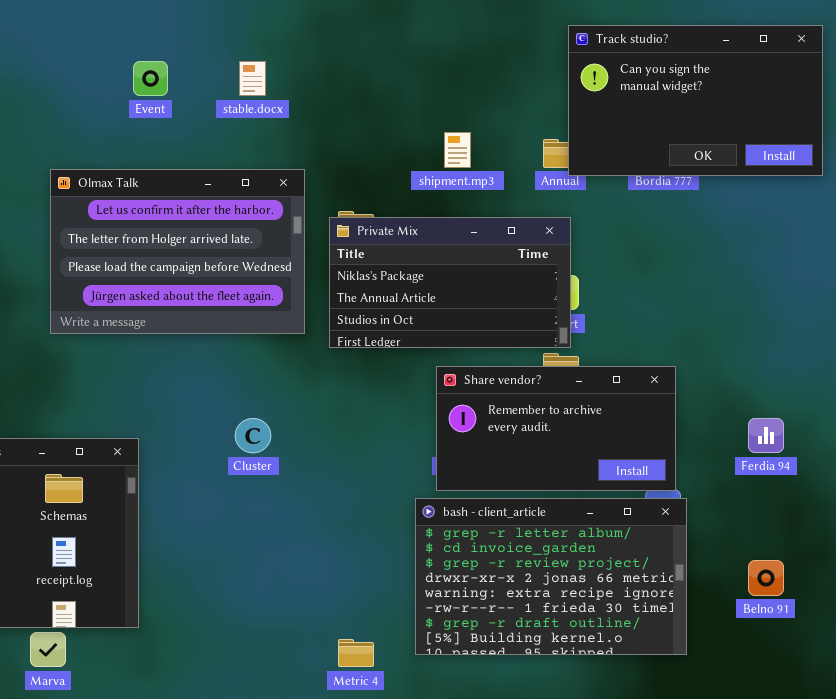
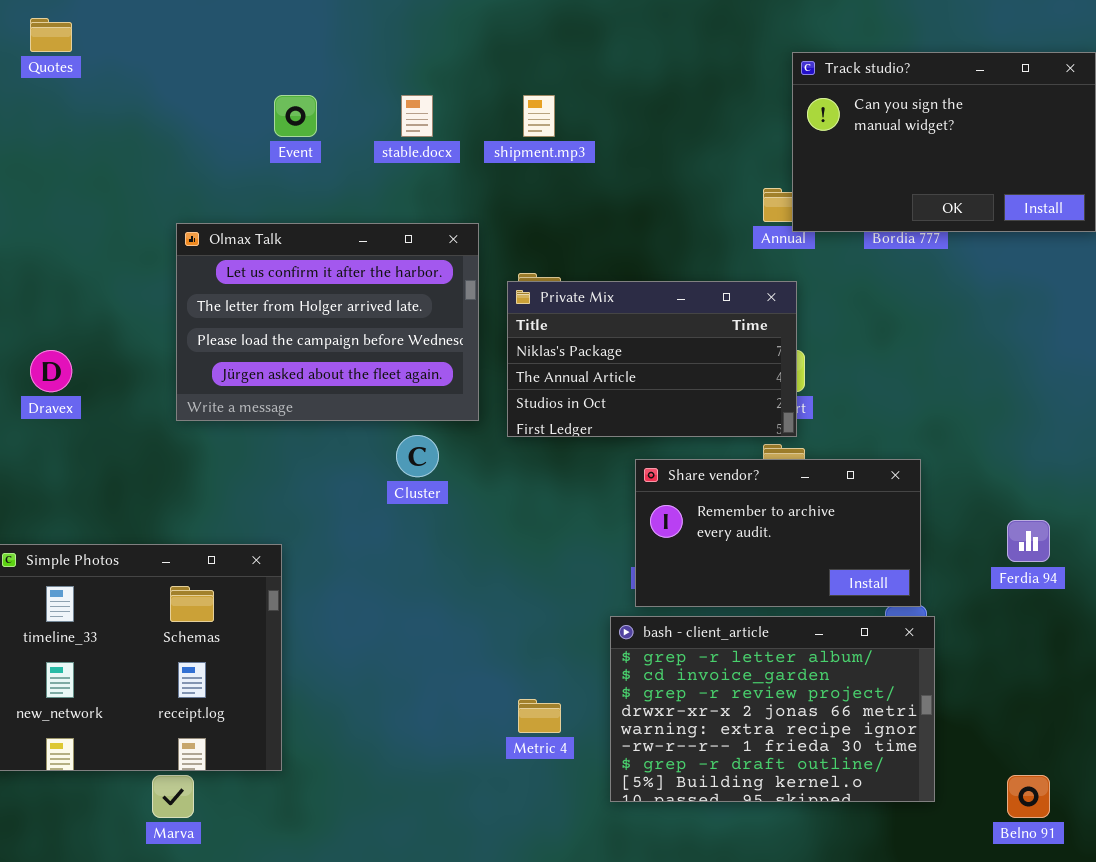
shipment.mp3: [444,132,471,168] -> [523,95,555,137], moved
Cluster: [235,418,271,453] -> [396,435,439,477], moved
Belno 91: [748,560,784,596] -> [1007,775,1050,818], moved
Metric 4: [338,639,374,667] -> [518,699,561,733], moved

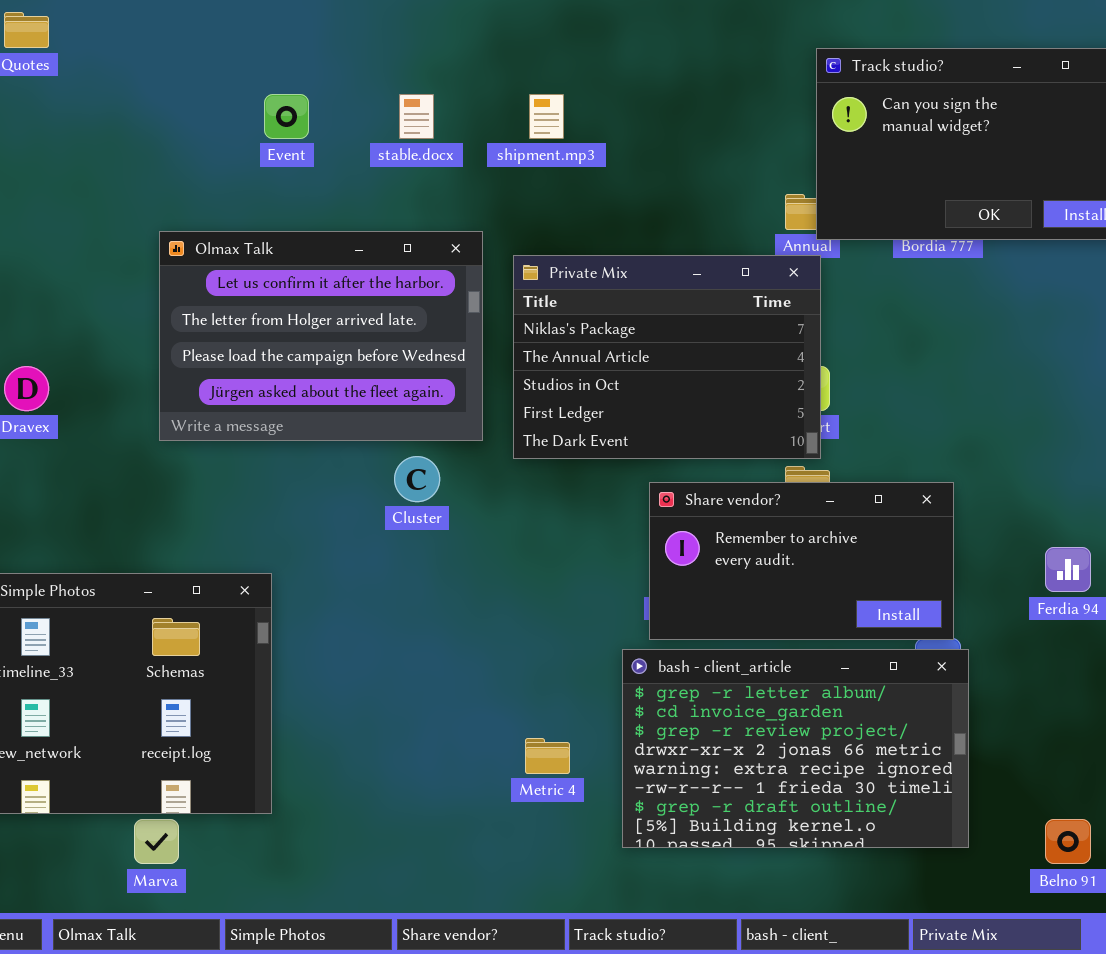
Private Mix: [507,281,797,437] -> [513,255,821,459], resized

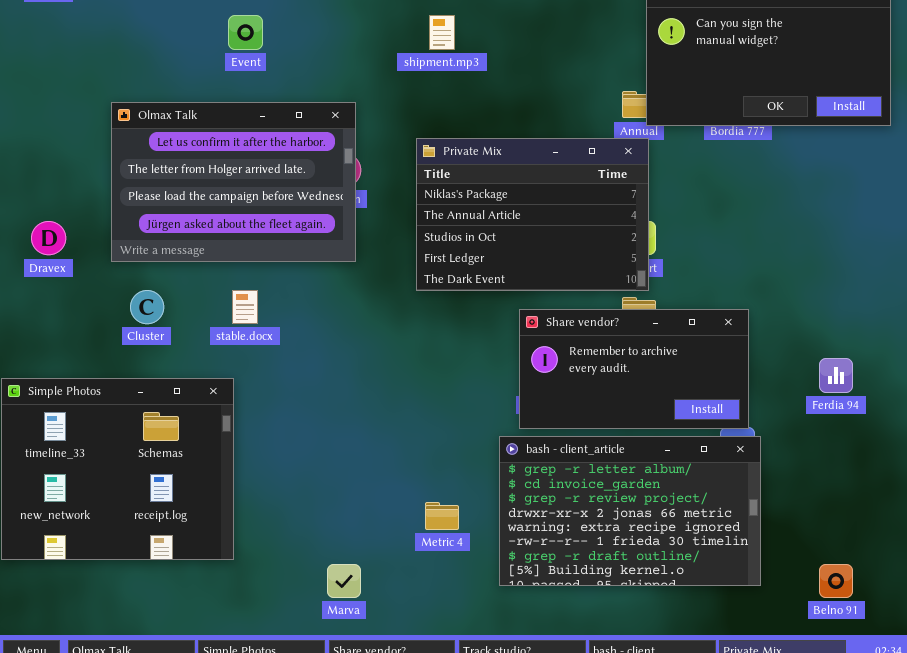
stable.docx: [399,94,434,139] -> [232,290,258,324], moved
Olmax Talk: [159,231,483,441] -> [111,102,356,262], moved
Cluster: [394,456,440,502] -> [130,290,164,324], moved
Marva: [134,819,179,864] -> [327,564,361,598], moved

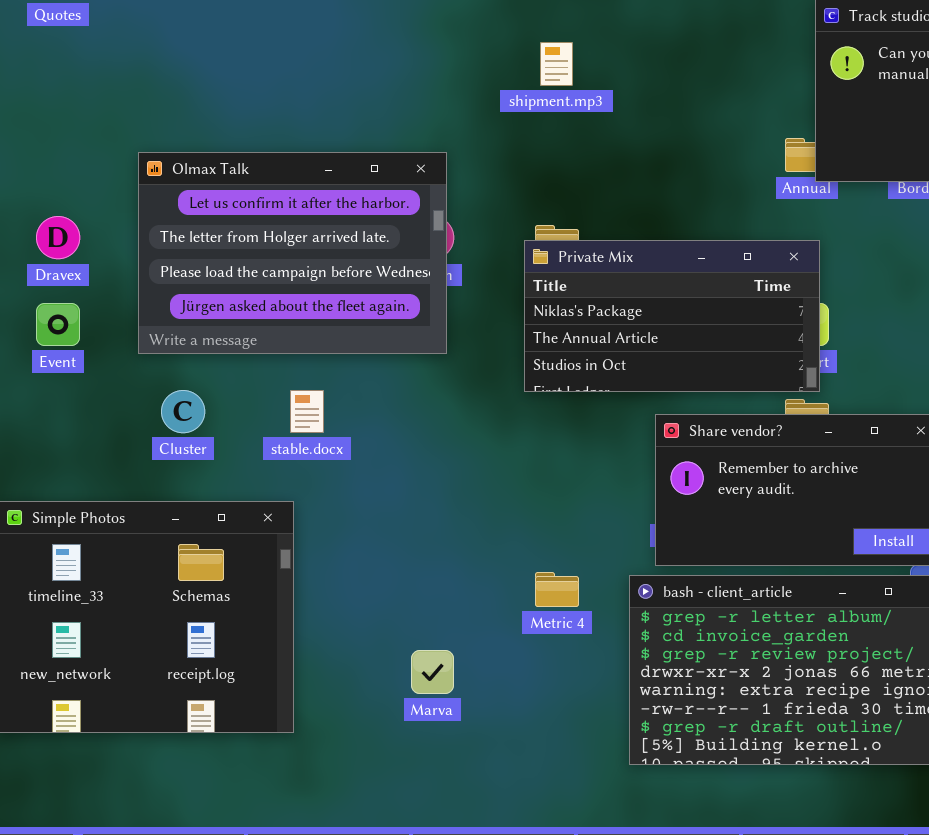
Event: [228,15,263,50] -> [36,303,80,346], moved
Private Mix: [416,138,649,291] -> [524,240,820,392], resized
Dravex: [31,221,66,255] -> [36,216,80,259], moved
Metric 4: [425,502,459,530] -> [535,572,579,607], moved
Marva: [327,564,361,598] -> [411,650,454,694], moved

